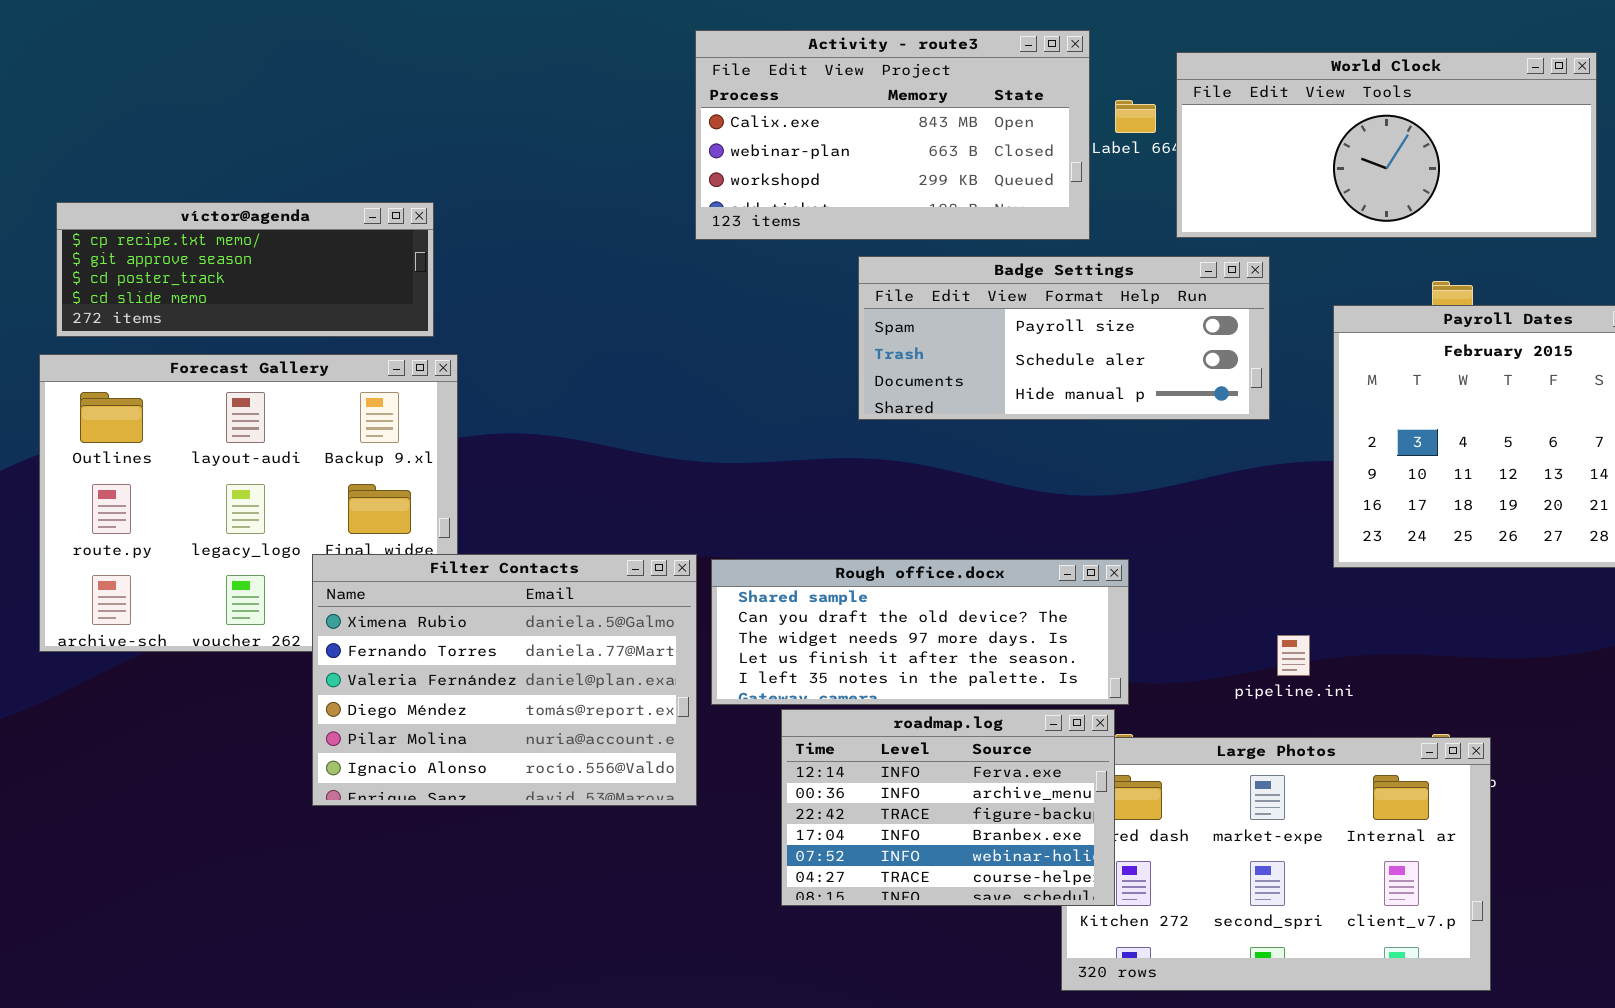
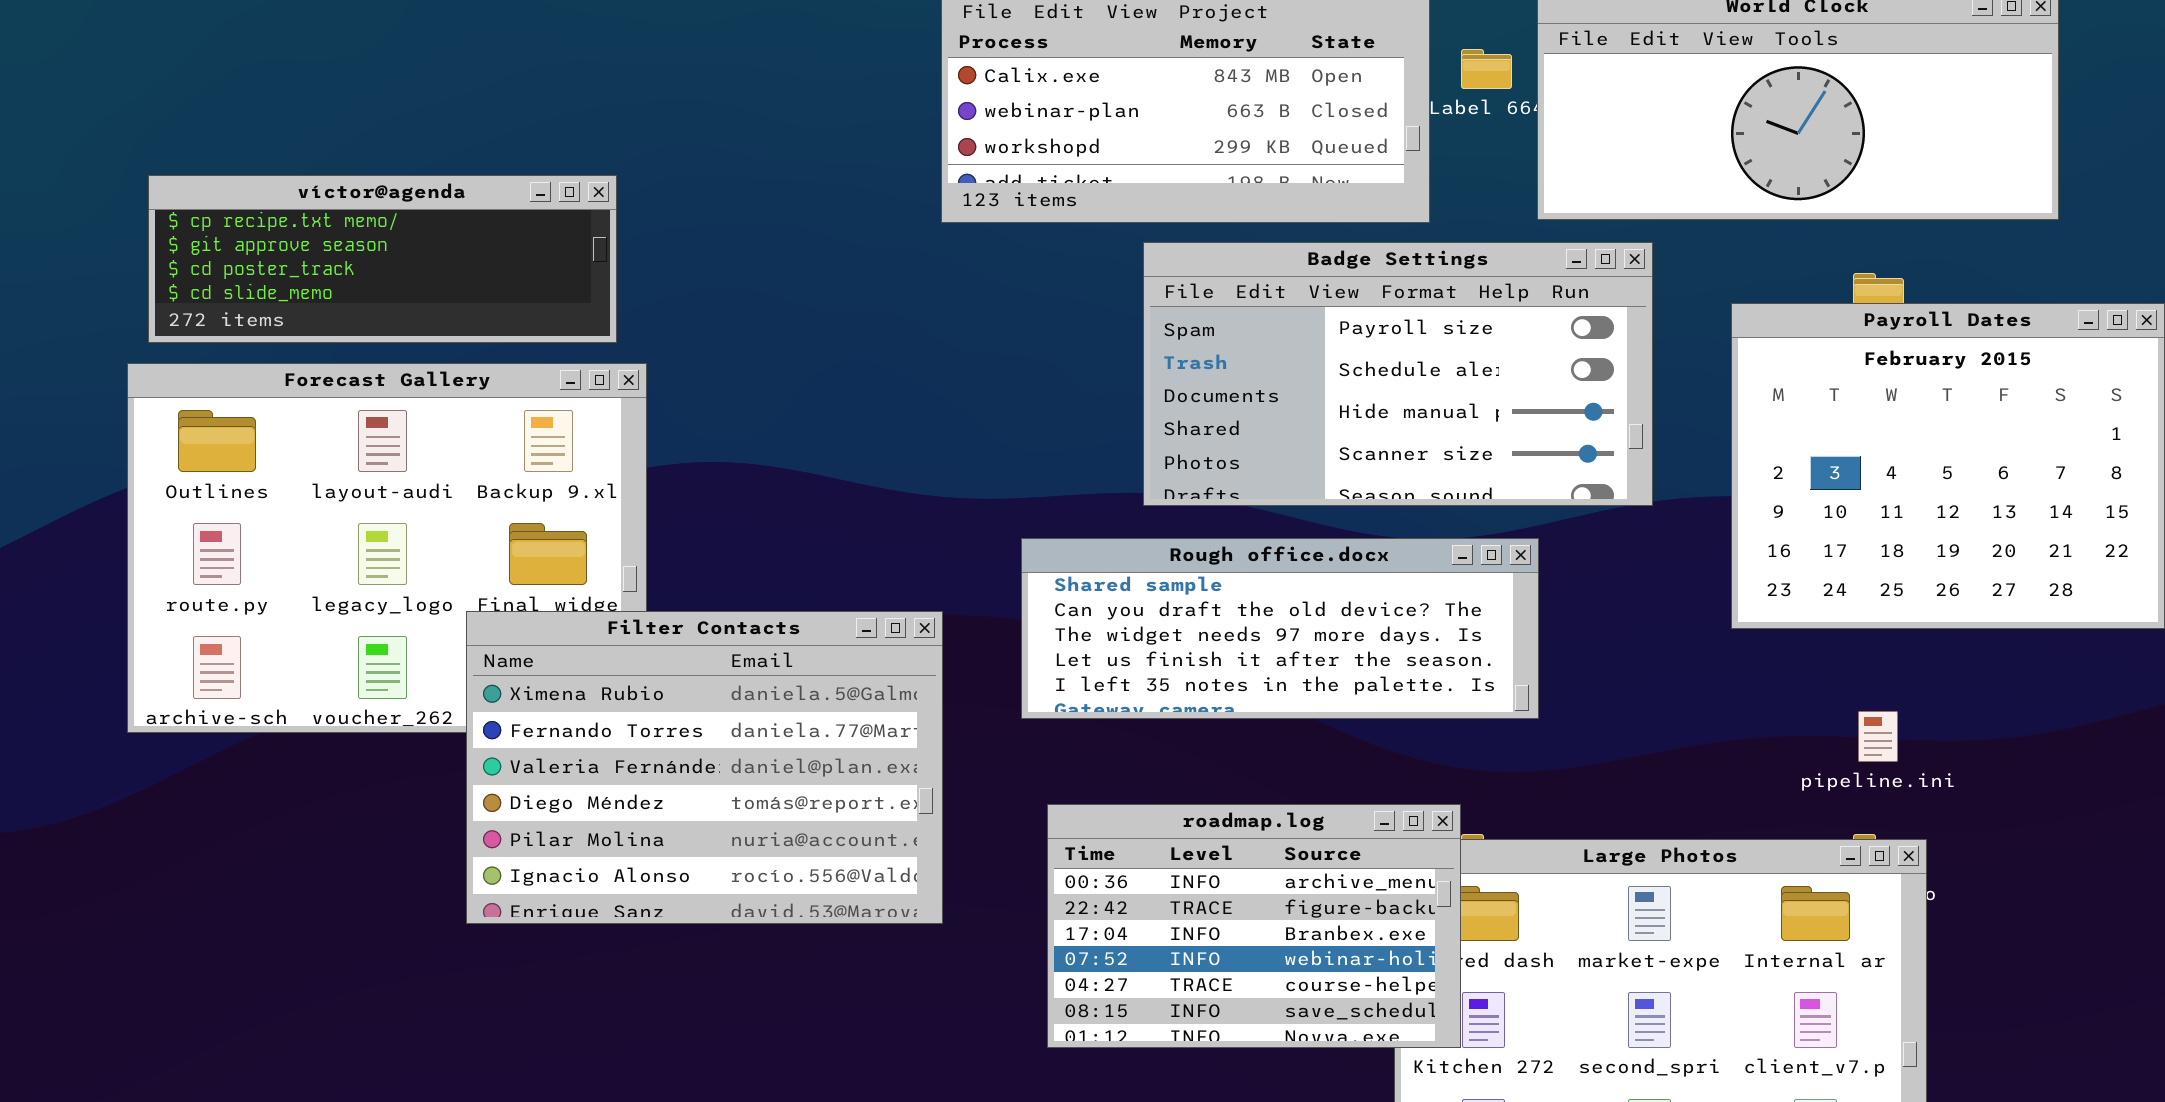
Badge Settings: [858,256,1270,420] -> [1143,242,1653,506], resized
Rough office.docx: [711,559,1129,705] -> [1021,538,1539,719], moved
pipeline.ini: [1277,635,1310,676] -> [1858,711,1898,762], moved
roadmap.log: [781,709,1115,906] -> [1047,804,1461,1048], scrolled down 1 row

